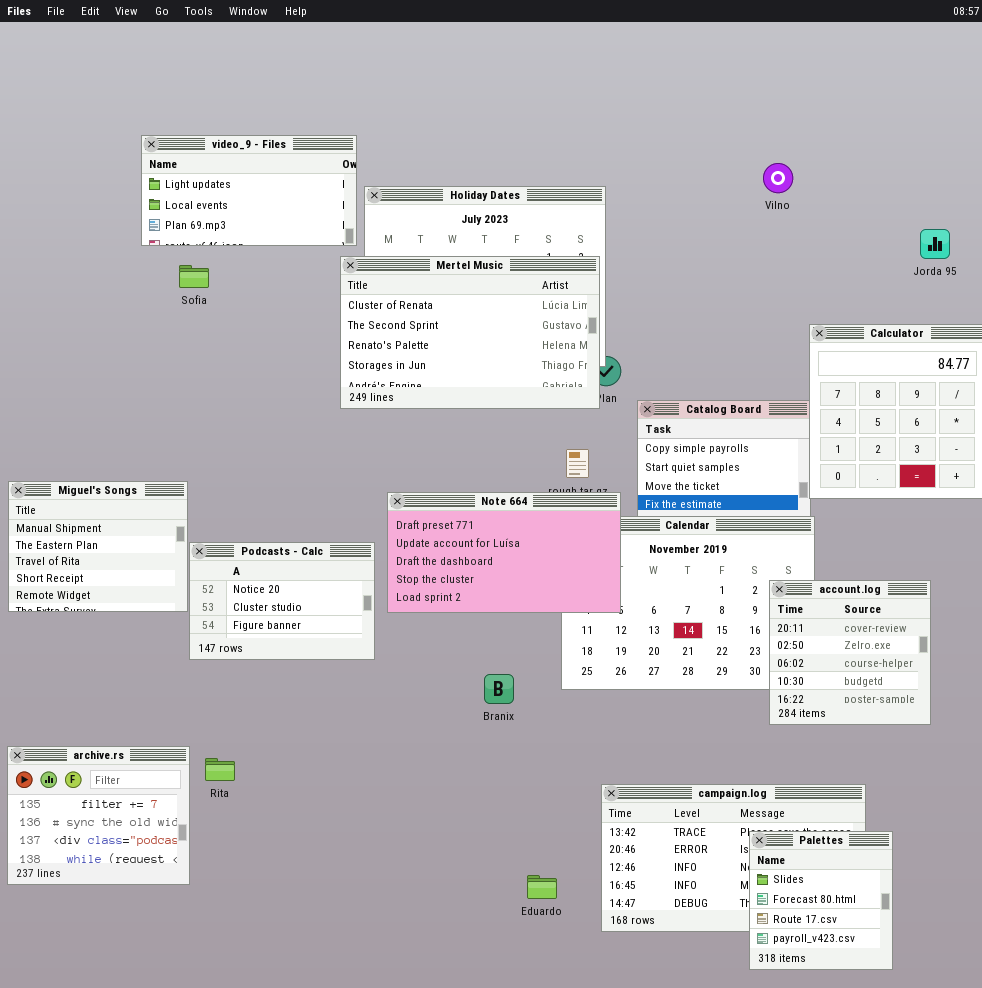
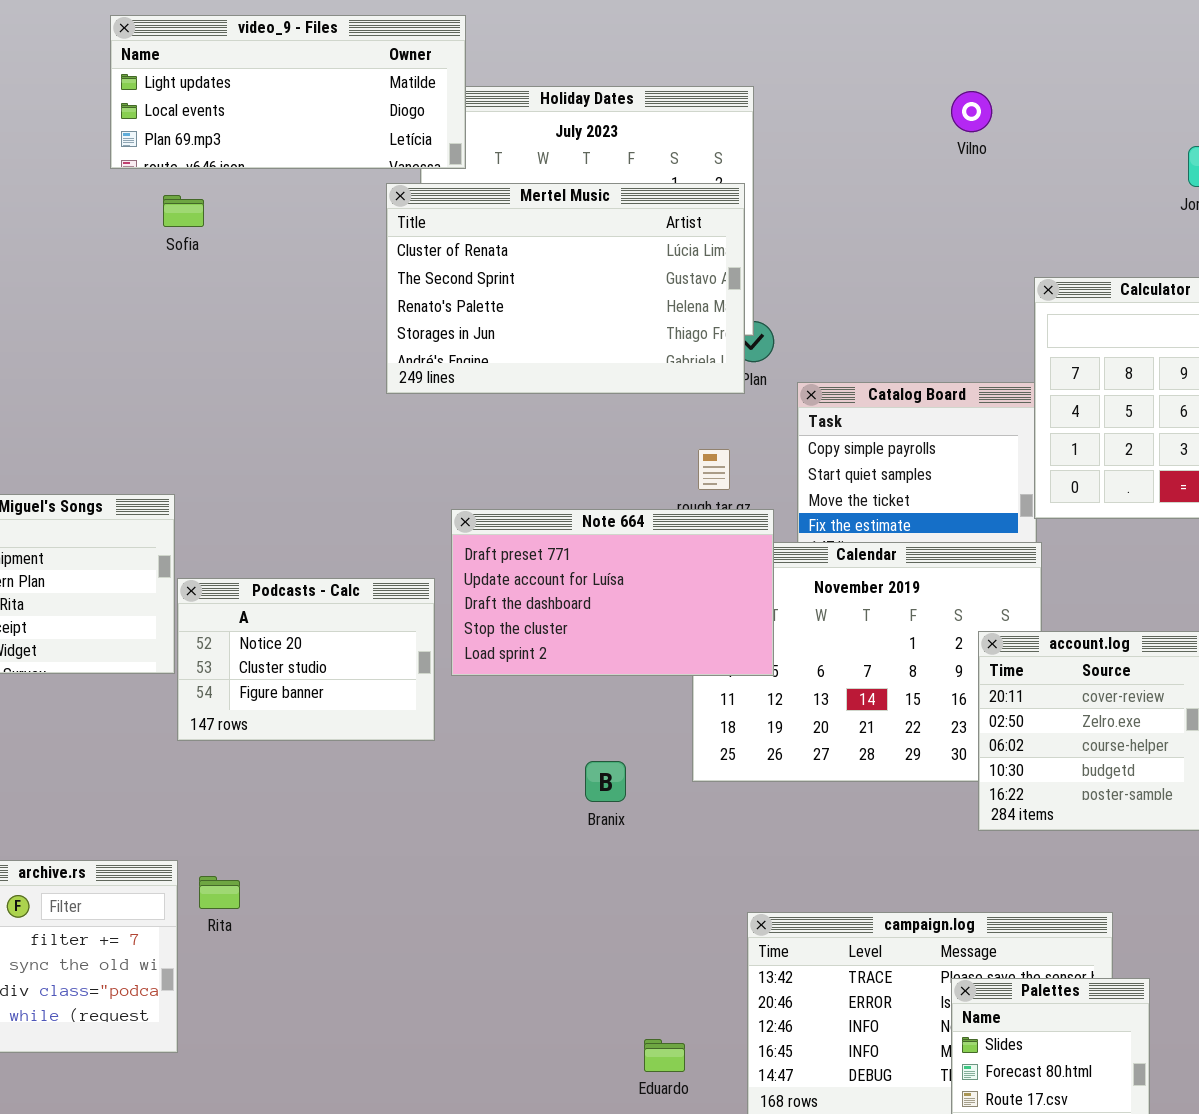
video_9 - Files: [141,135,357,246] -> [110,15,466,169], resized
Vilno: [763,163,793,193] -> [951,91,992,132], moved

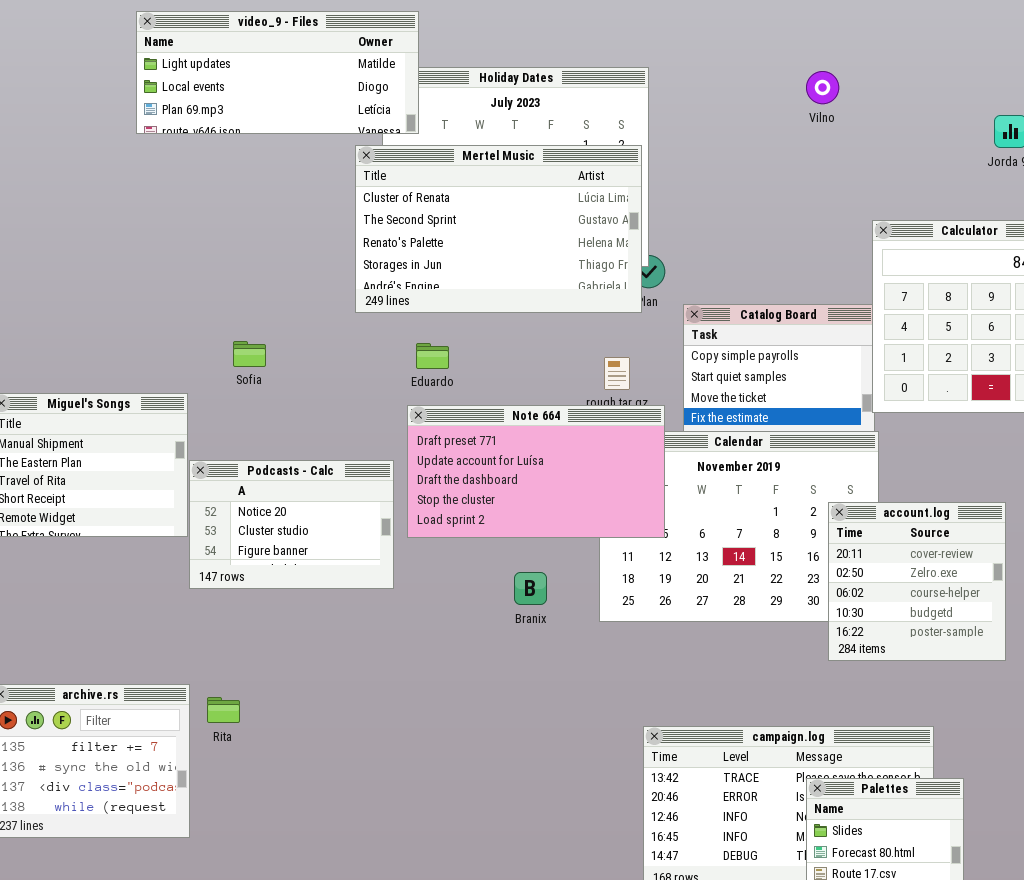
Sofia: [163,195,204,227] -> [233,341,266,367], moved
Branix: [585,761,626,802] -> [514,572,547,605], moved
Eduardo: [644,1039,685,1072] -> [416,343,449,369], moved

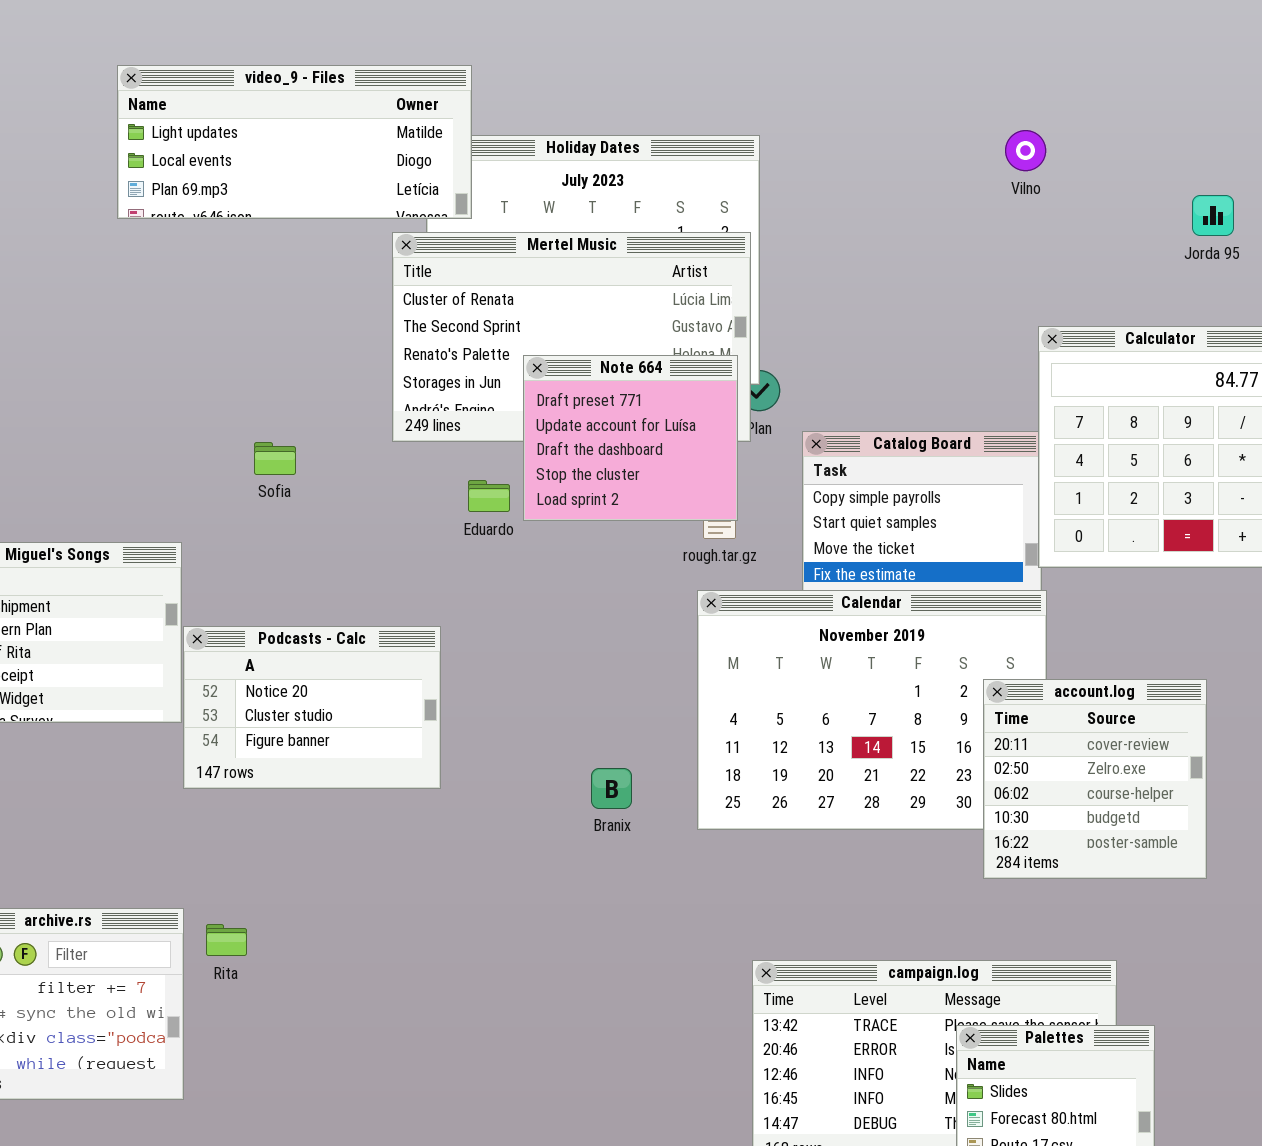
Vilno: [806,71,839,104] -> [1005,130,1046,171], moved
Sofia: [233,341,266,367] -> [254,442,296,475], moved
Note 664: [407,405,665,538] -> [523,355,738,521], moved, resized

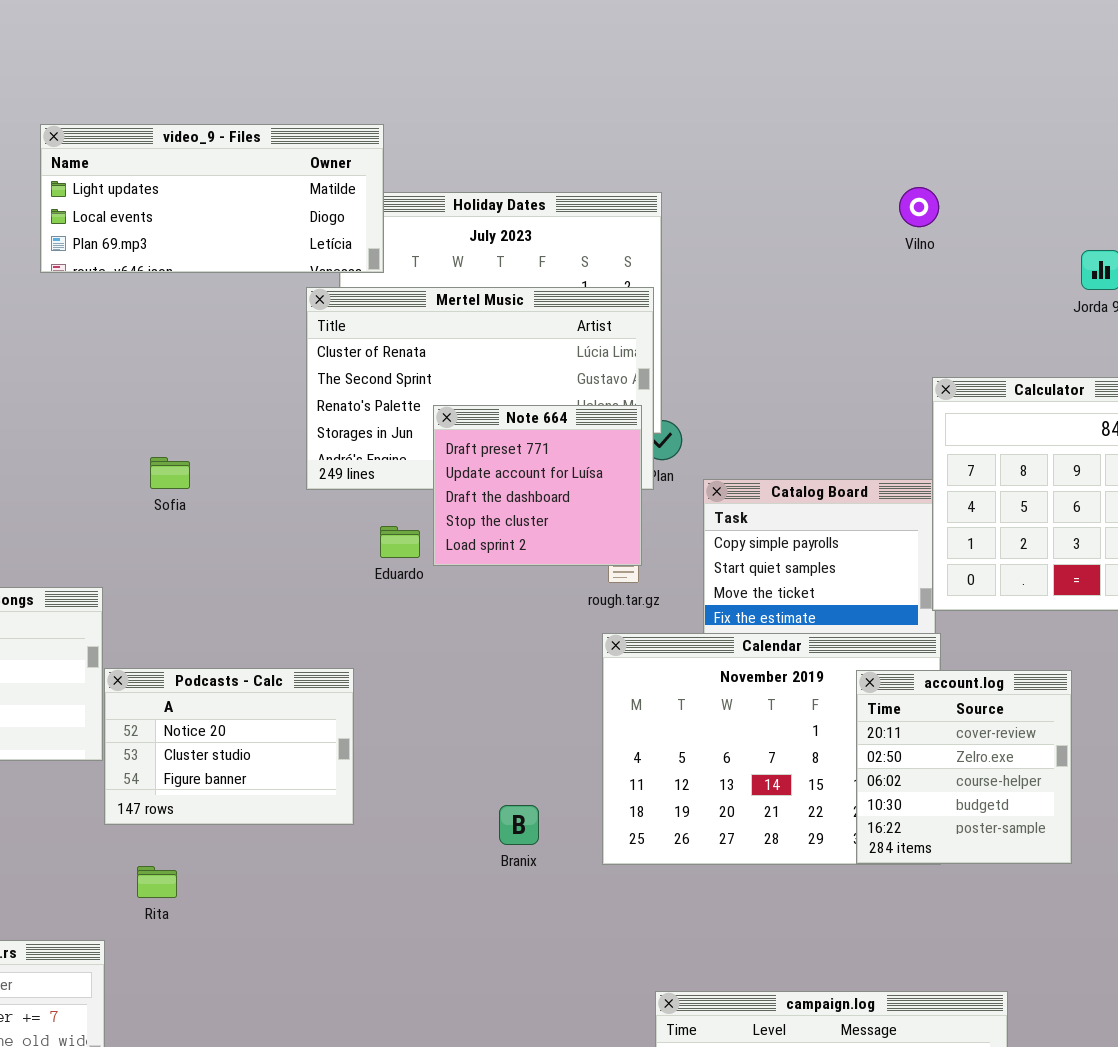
Sofia: [254,442,296,475] -> [150,457,190,489], moved
account.log: [983,679,1207,879] -> [856,670,1072,864], moved
Rita: [206,924,247,956] -> [137,866,177,898], moved

